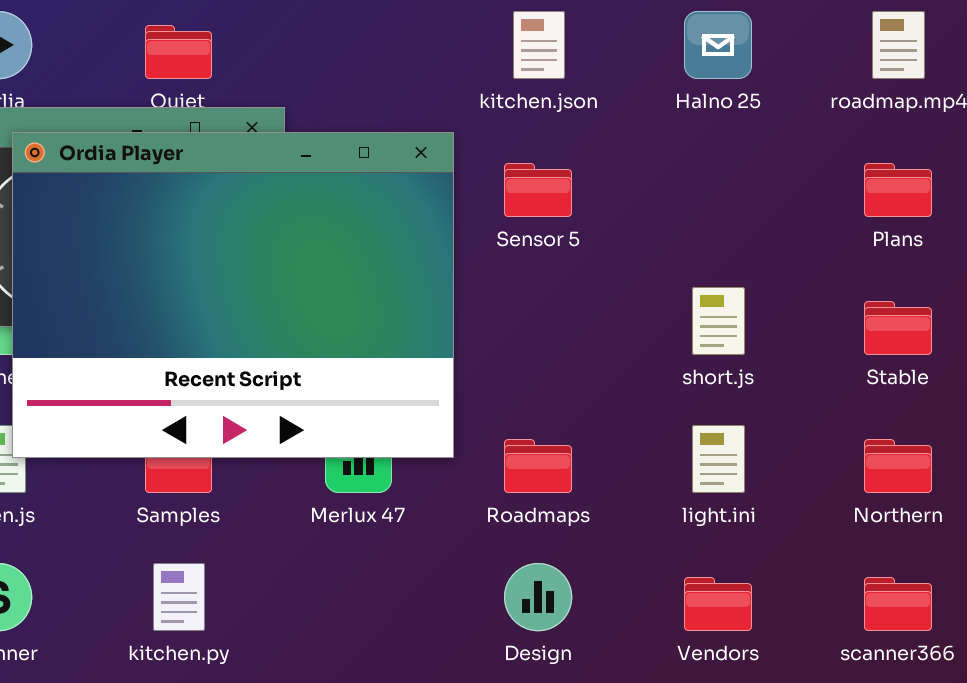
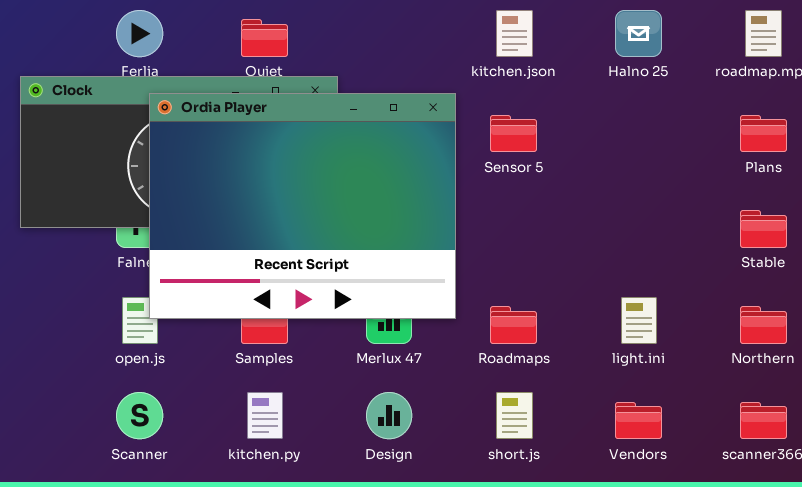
short.js: [692,287,745,355] -> [496,392,533,439], moved
Design: [504,563,572,631] -> [366,392,412,439], moved

